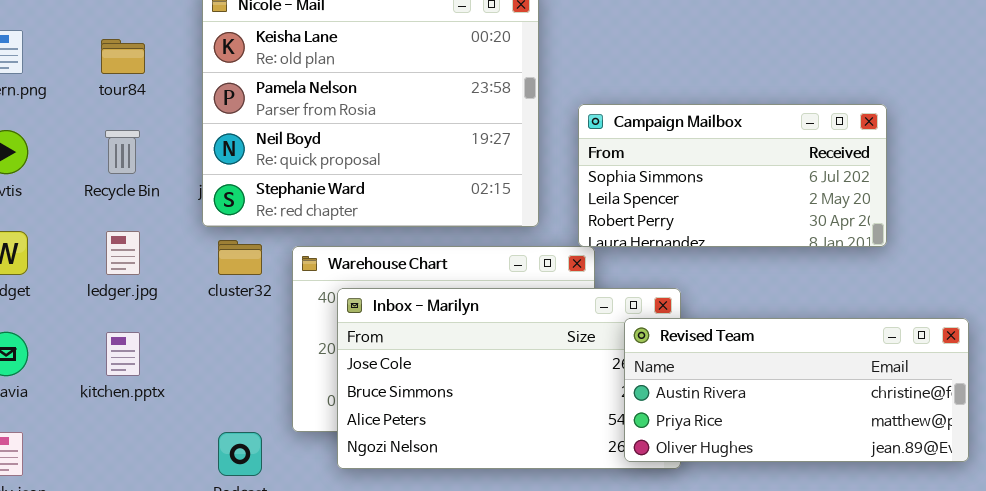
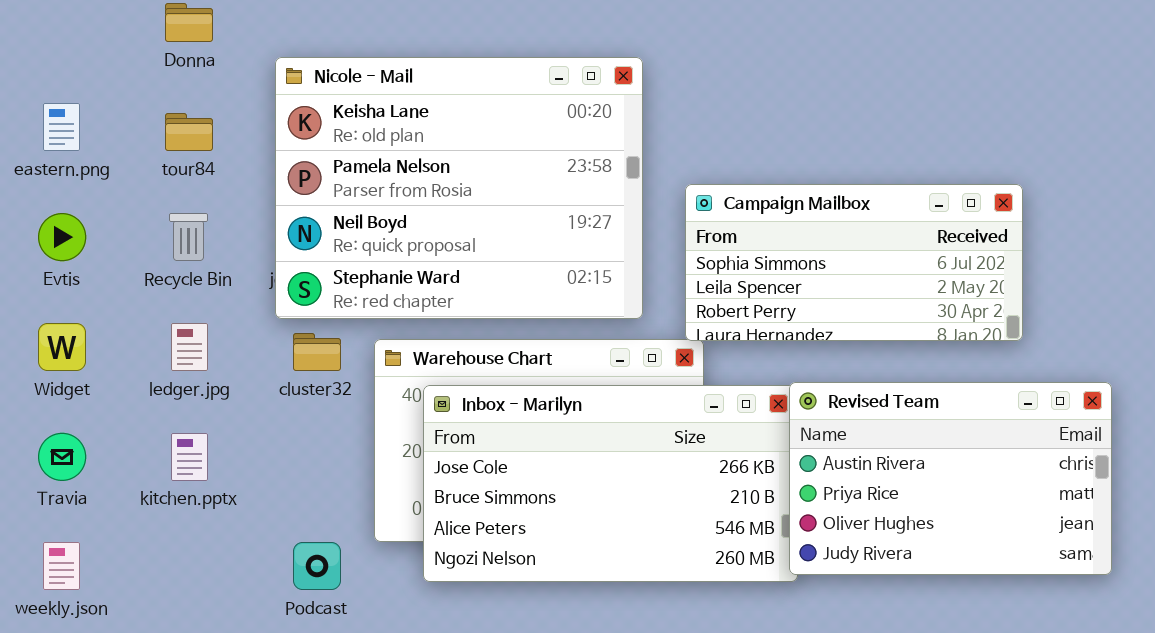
Revised Team: [624,318,969,462] -> [789,382,1112,575], resized

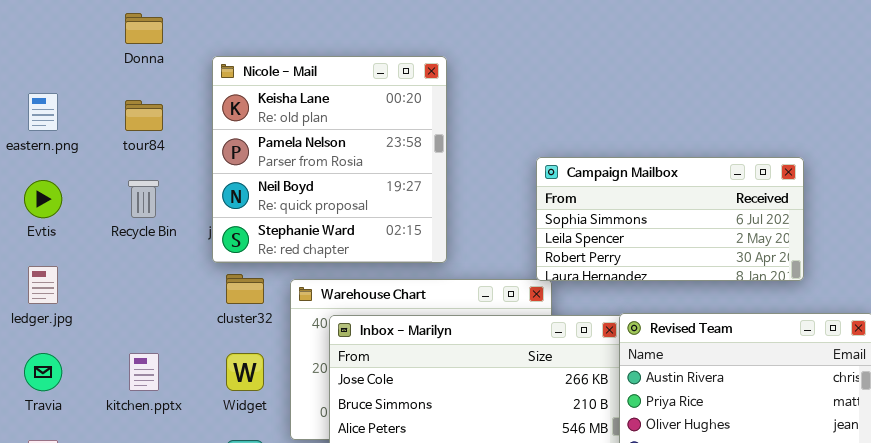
Nicole - Mail: [275,57,643,319] -> [212,56,447,263], resized
Widget: [38,323,86,371] -> [226,353,264,391], moved
ledger.jpg: [171,323,208,371] -> [28,266,58,304], moved

